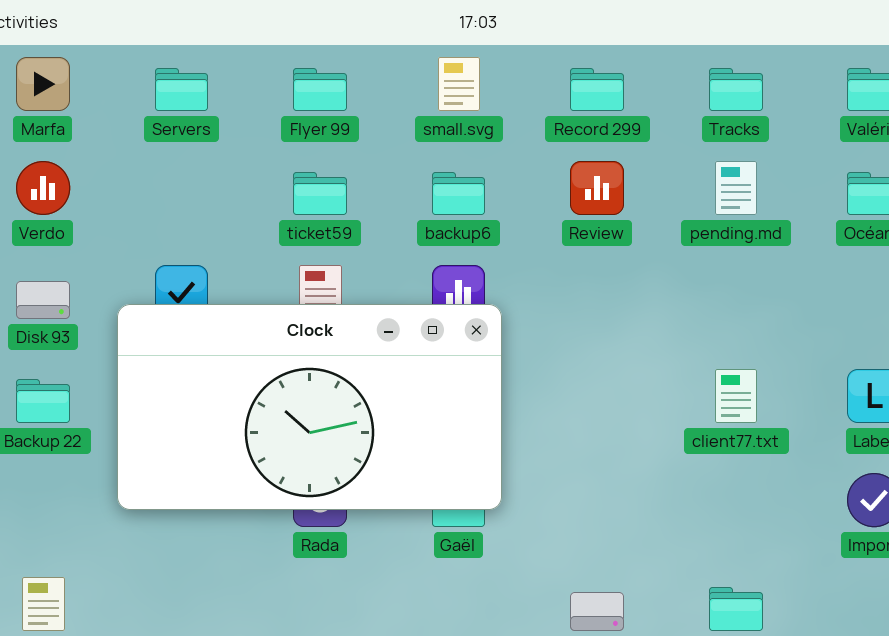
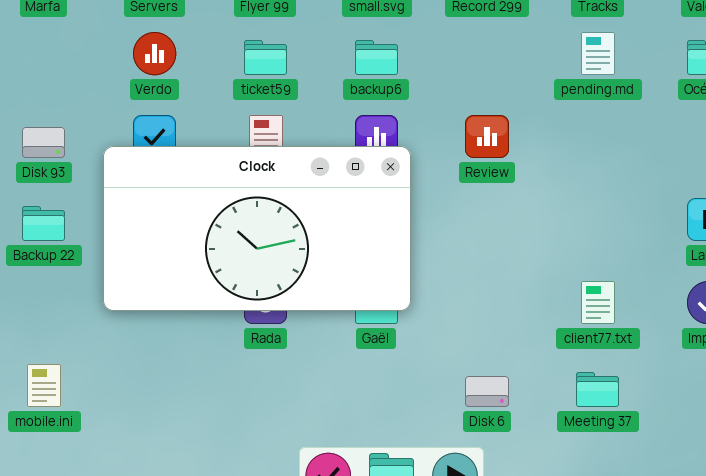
Verdo: [16,161,70,215] -> [133,32,176,75], moved
Review: [570,161,624,215] -> [465,115,509,158], moved
client77.txt: [715,369,757,423] -> [581,281,615,324], moved

